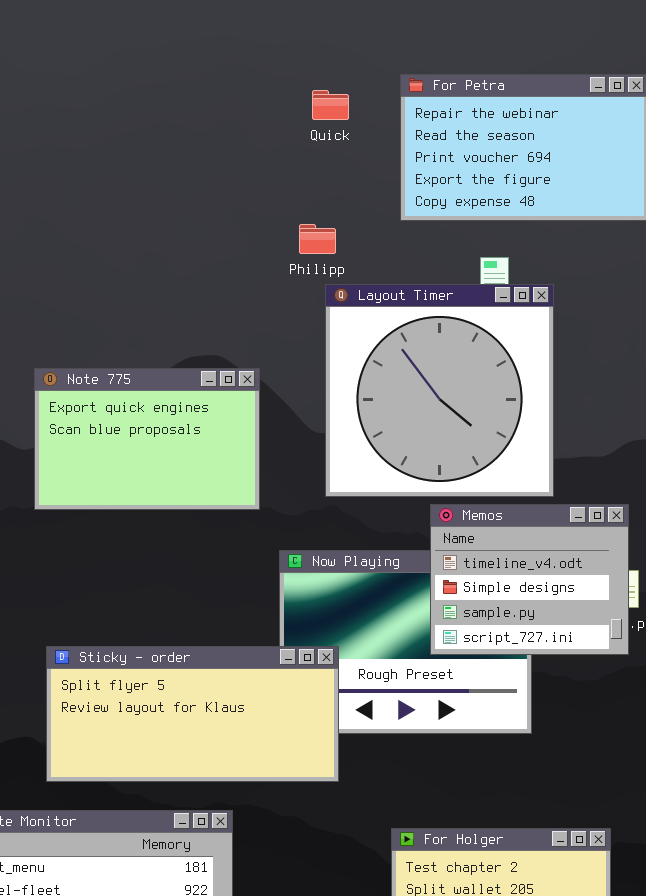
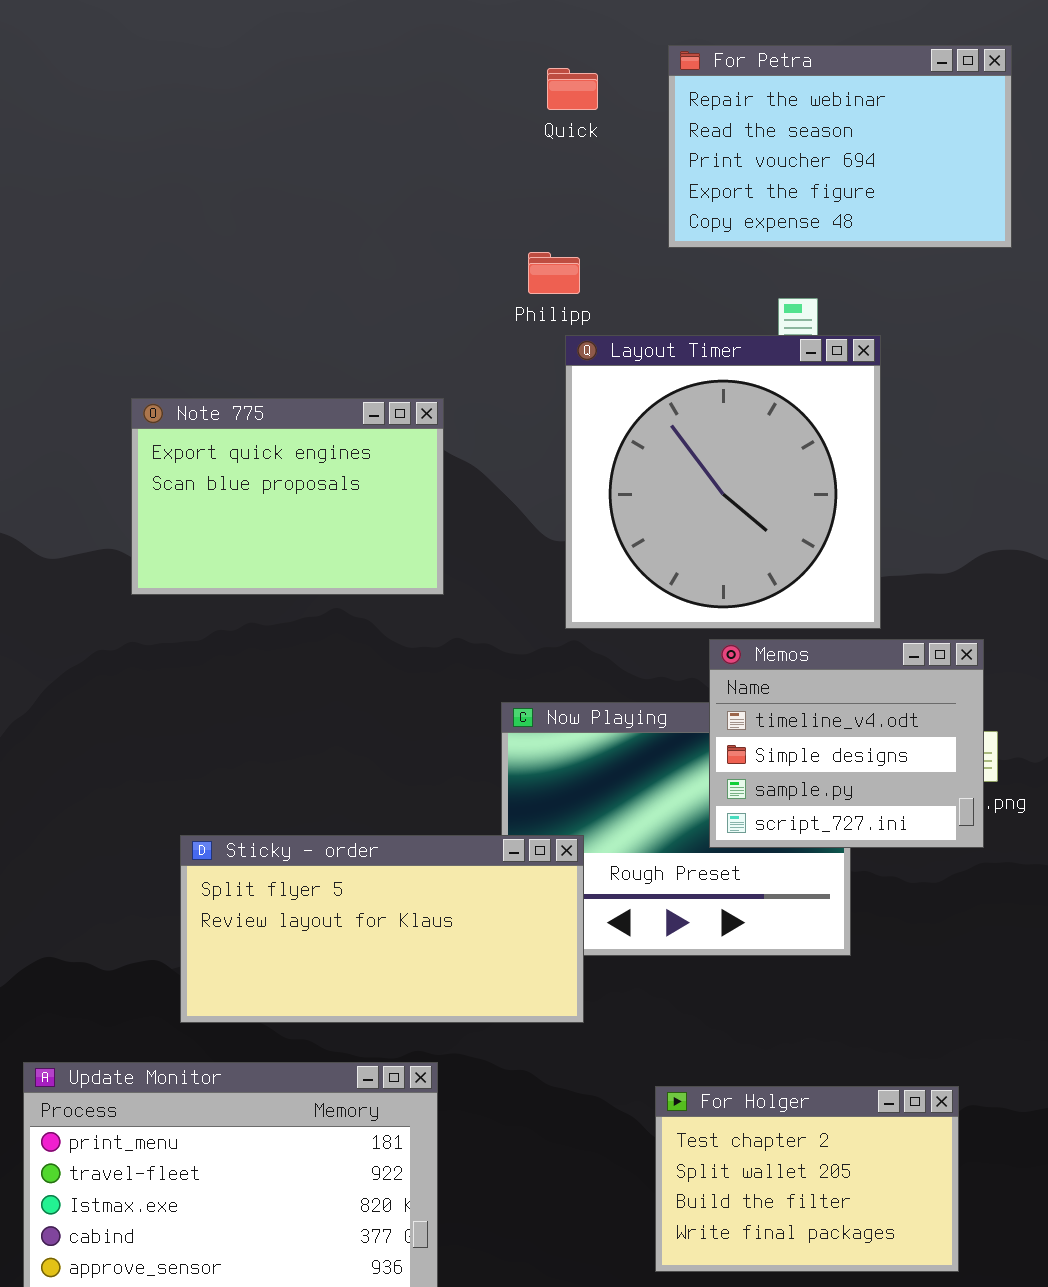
Note 775: [34,368,260,510] -> [131,398,444,595], moved

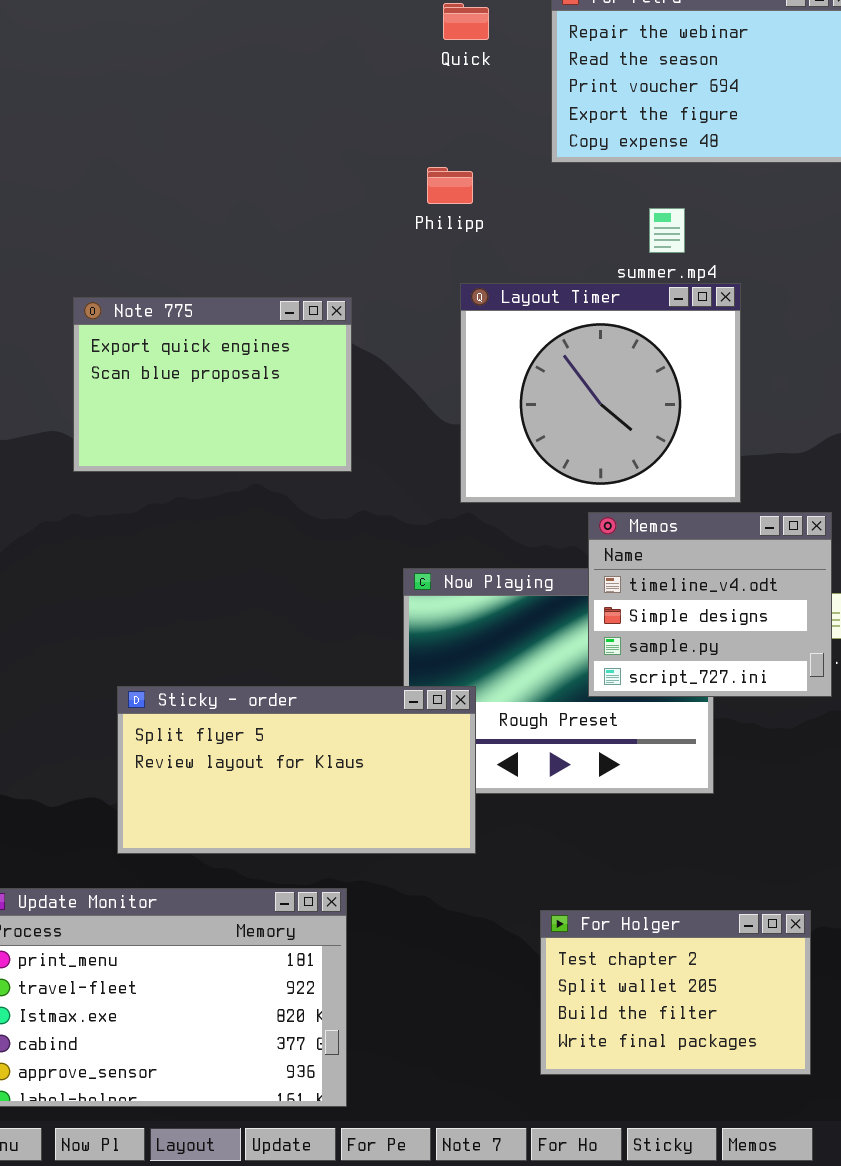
Layout Timer: [565,335,881,629] -> [460,283,741,503], resized

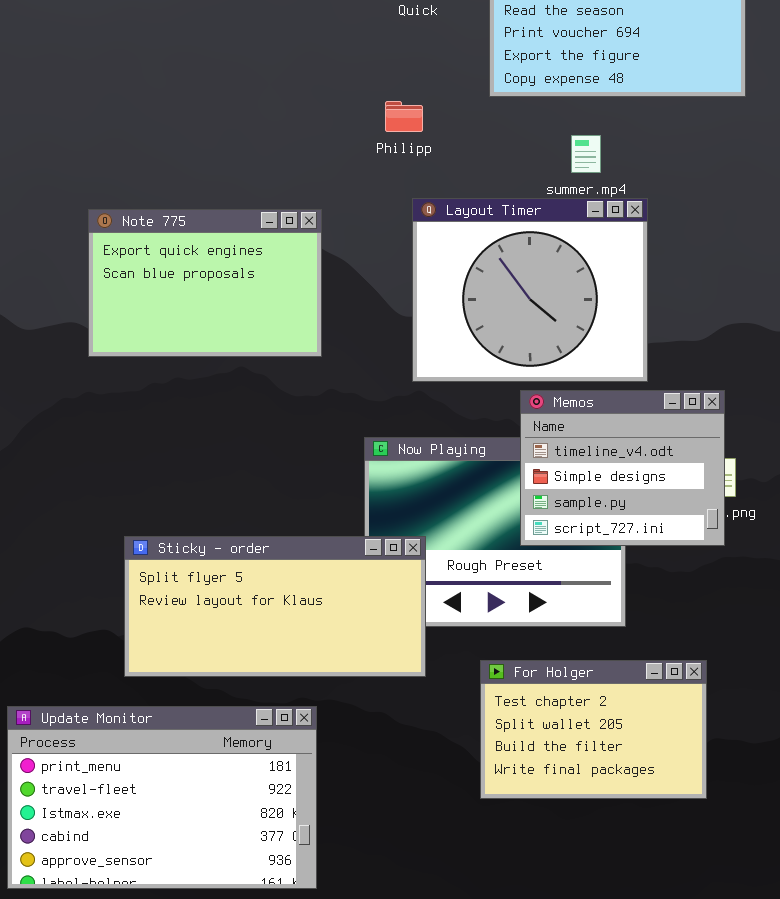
For Holger: [540,910,811,1075] -> [480,660,707,799], moved

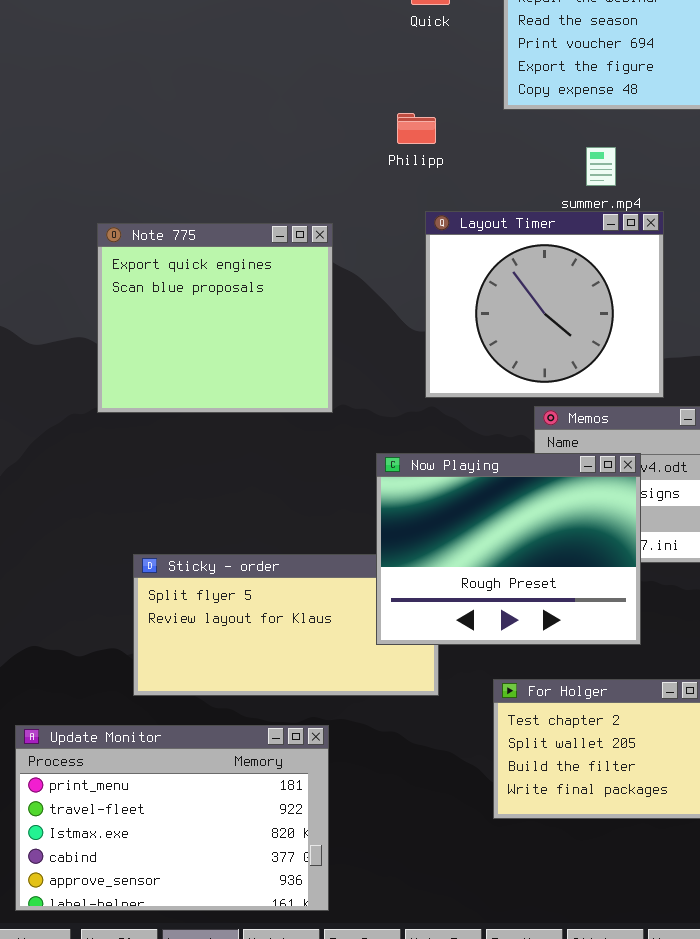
Note 775: [88,209,322,357] -> [97,223,333,413], resized
Now Playing: [364,437,626,627] -> [376,453,641,645], raised

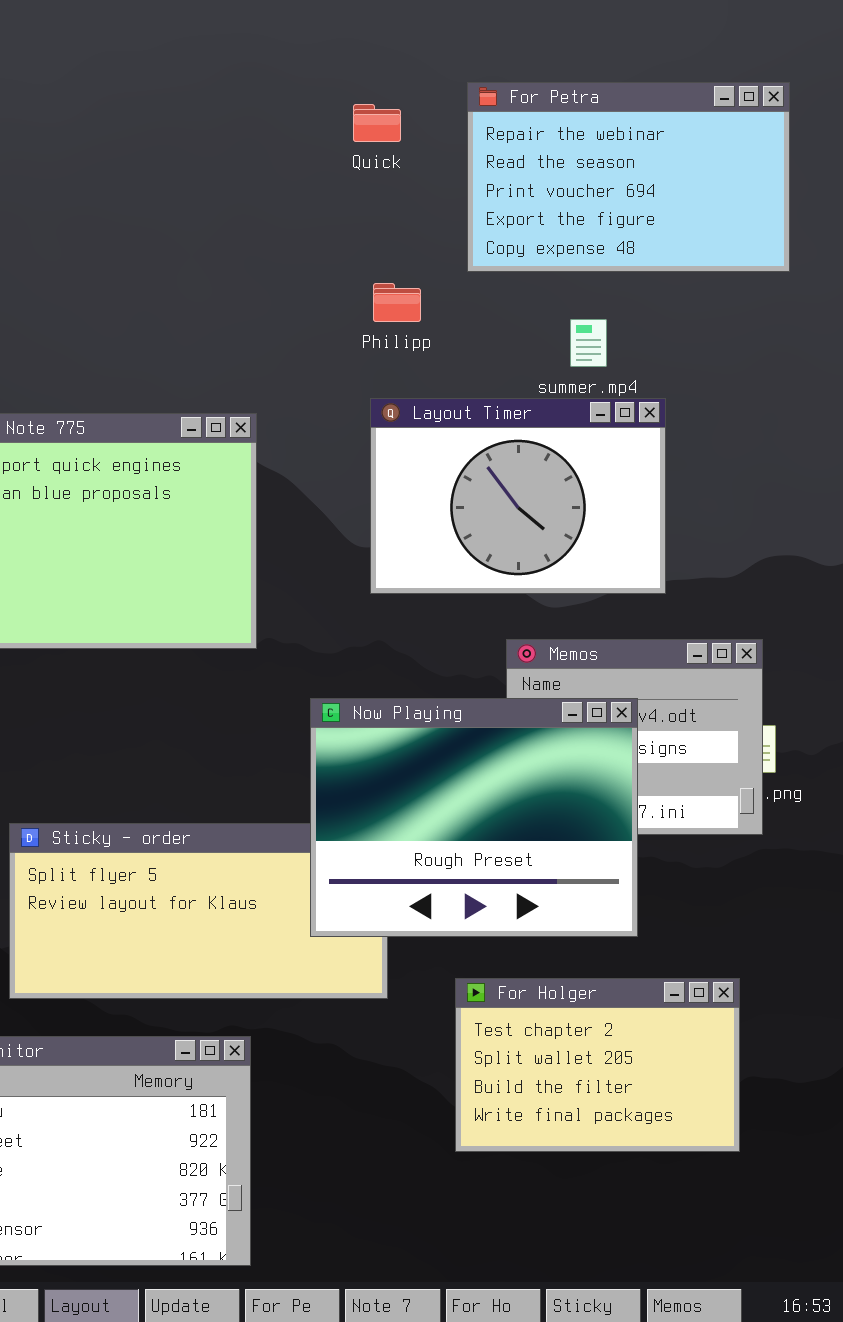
Philipp: [397,113,436,144] -> [373,283,421,322], moved
Layout Timer: [425,211,664,398] -> [370,398,666,594], resized

